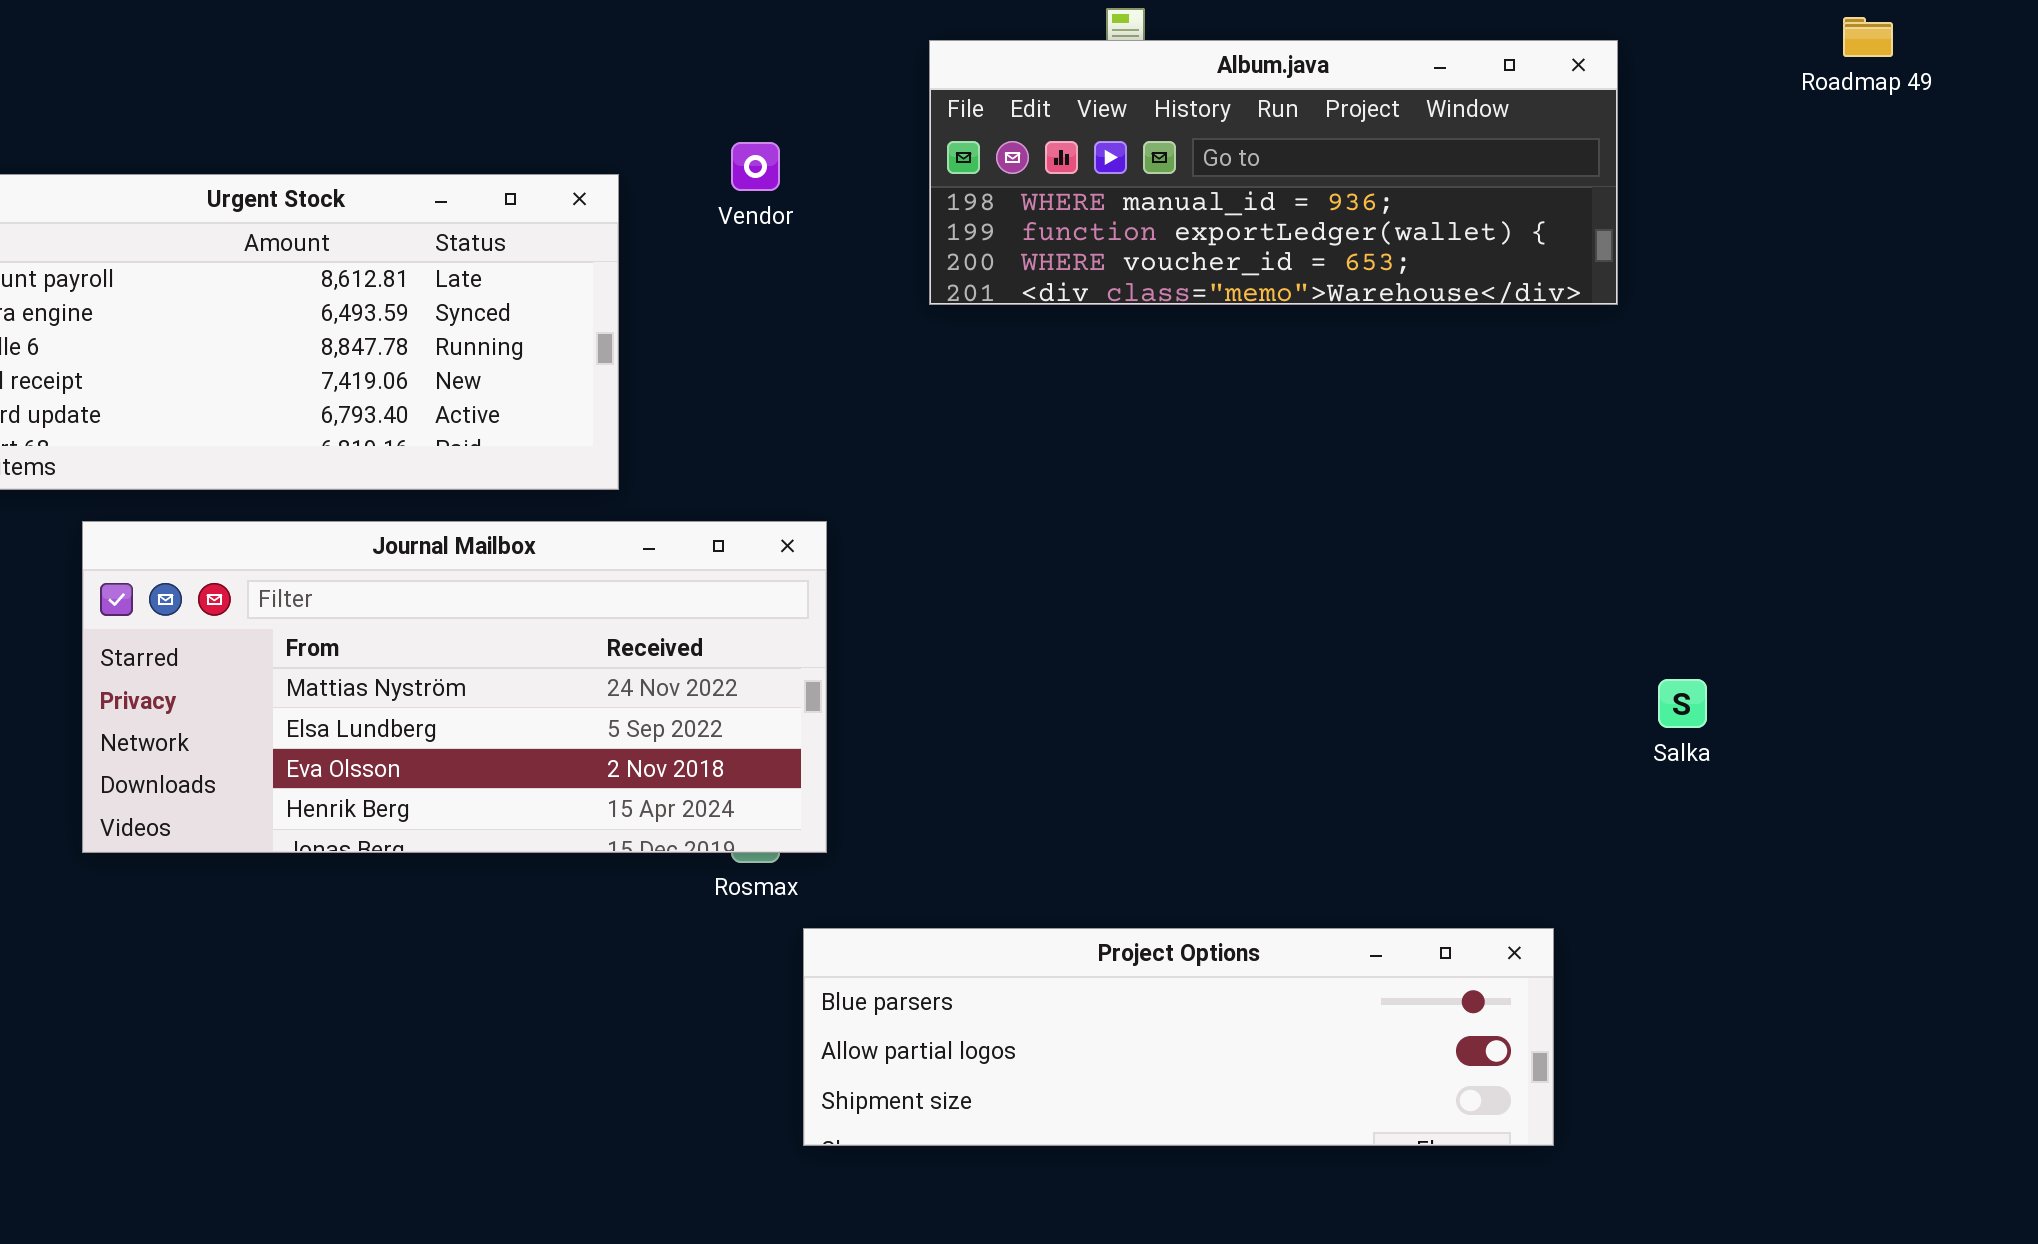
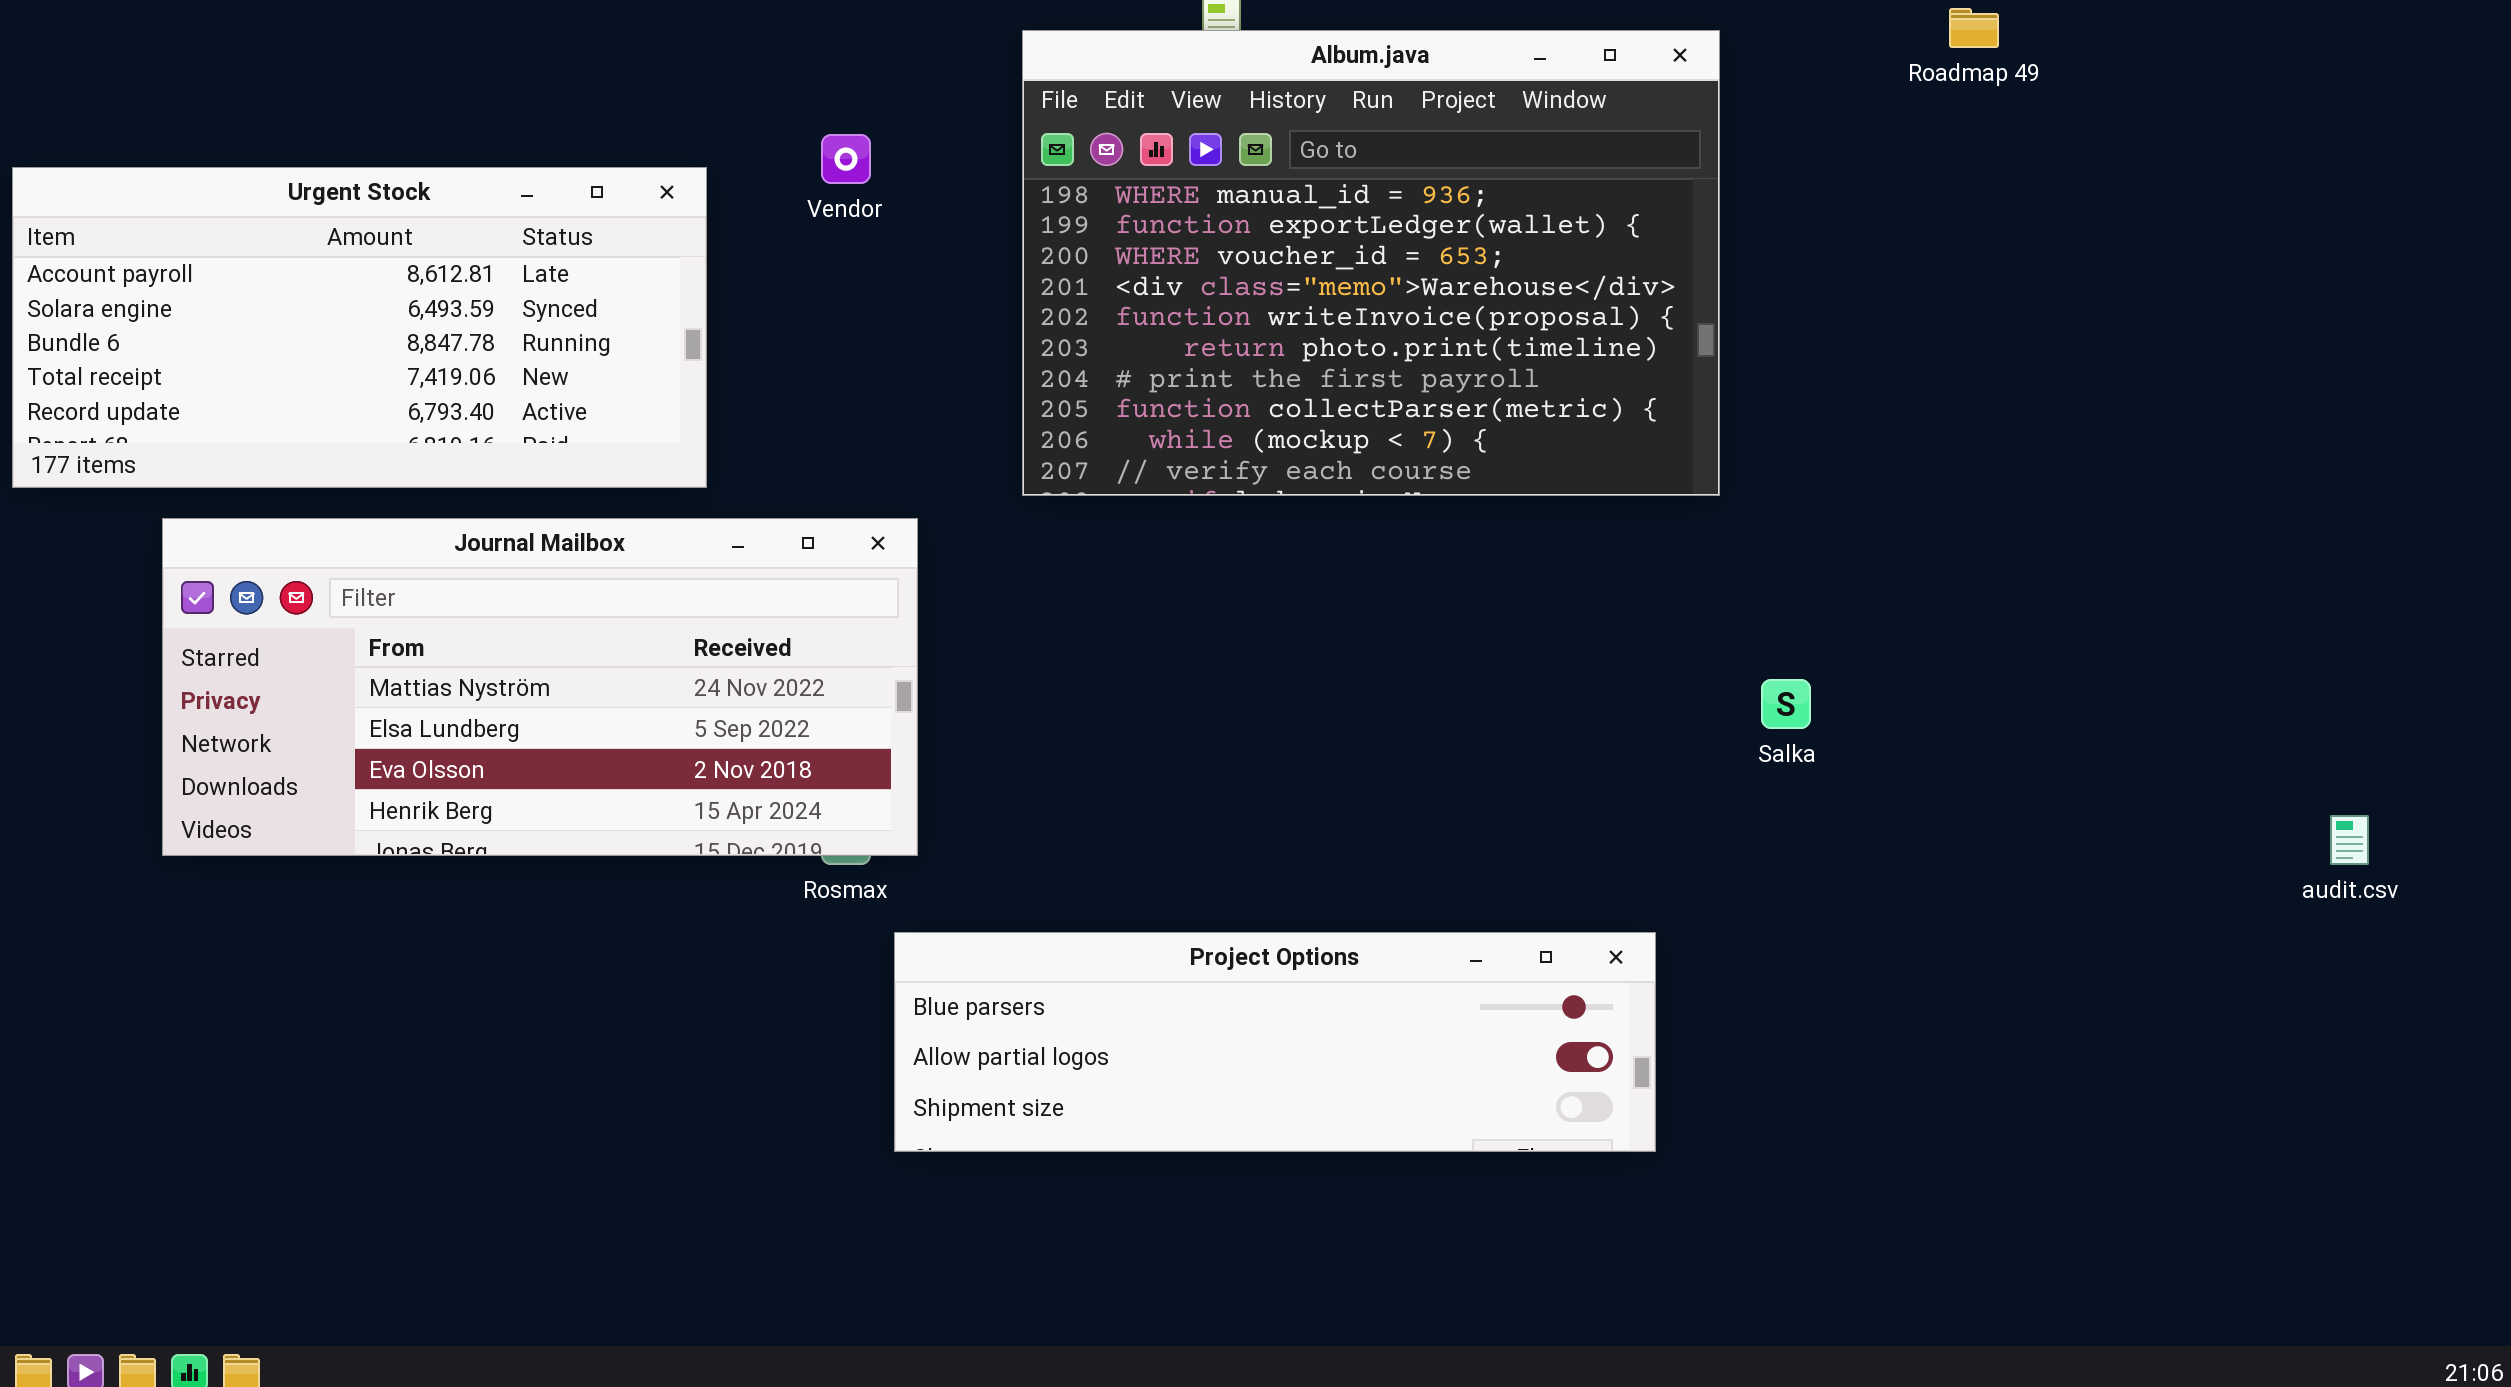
Album.java: [929,40,1618,305] -> [1022,30,1720,496], resized

